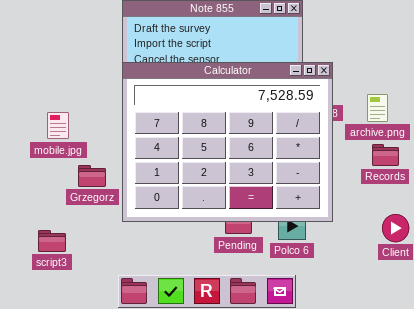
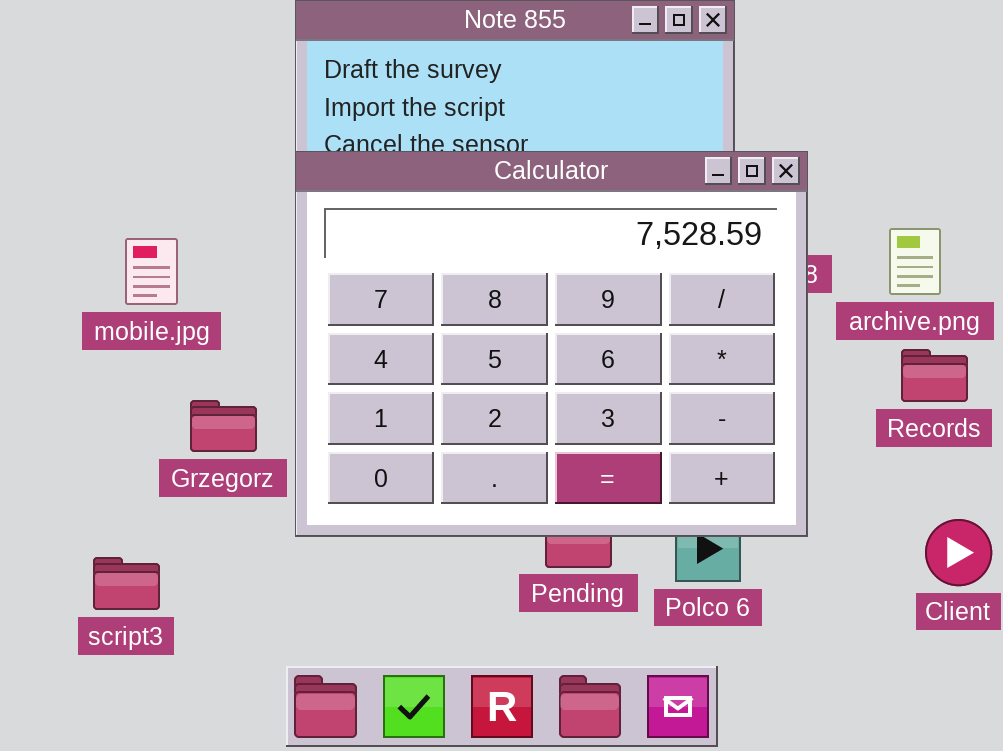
mobile.jpg: [47,112,69,139] -> [125,238,178,305], moved

